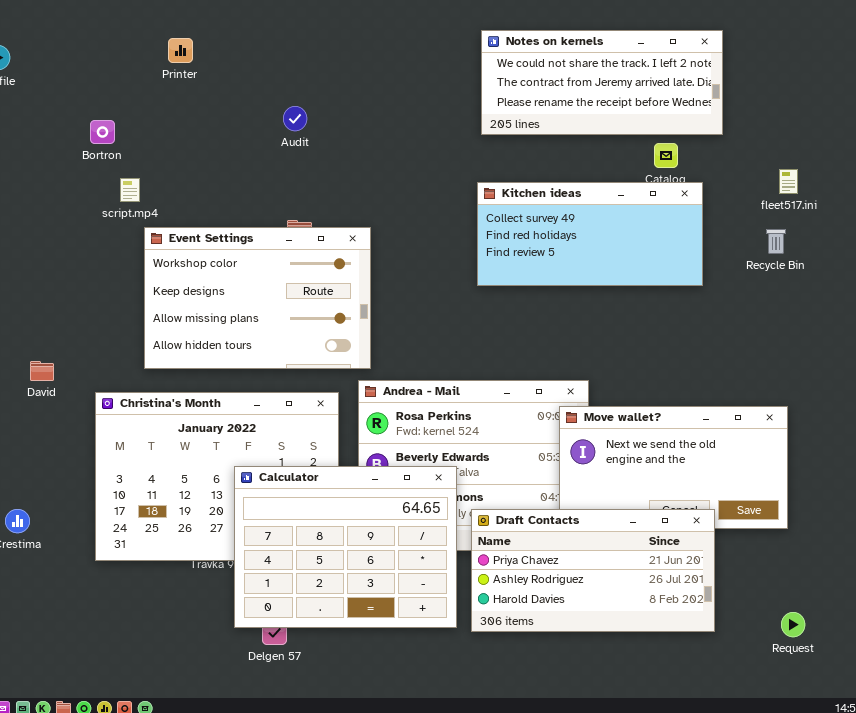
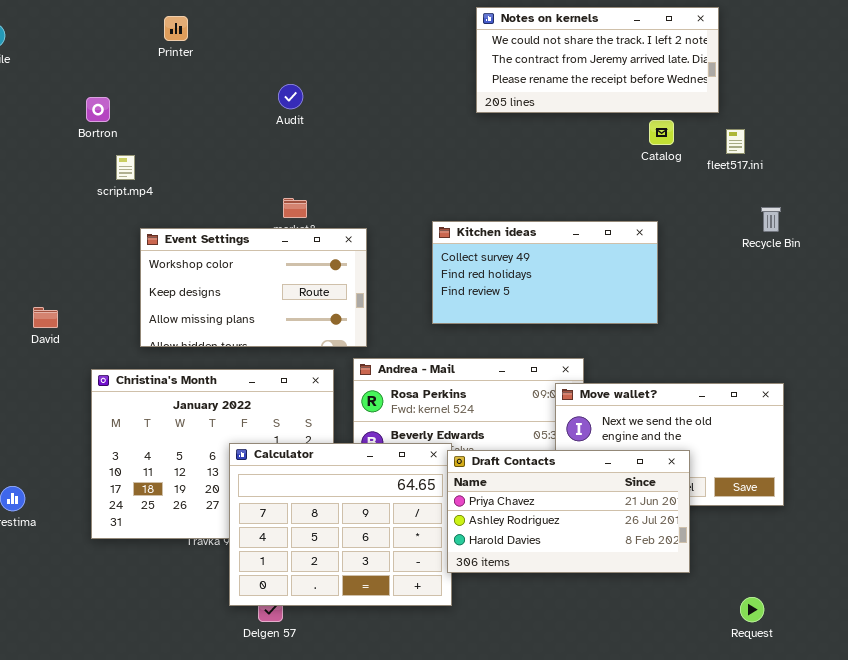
fleet517.ini: [779,169,798,194] -> [726,129,745,154], moved
Kitchen ideas: [477,182,703,286] -> [432,221,658,324], moved
Event Settings: [144,227,371,369] -> [140,228,367,347], resized
David: [30,361,54,381] -> [33,307,58,328], moved
Draft Contacts: [471,509,715,632] -> [447,450,690,573], moved
Request: [781,612,805,637] -> [740,597,764,622], moved

